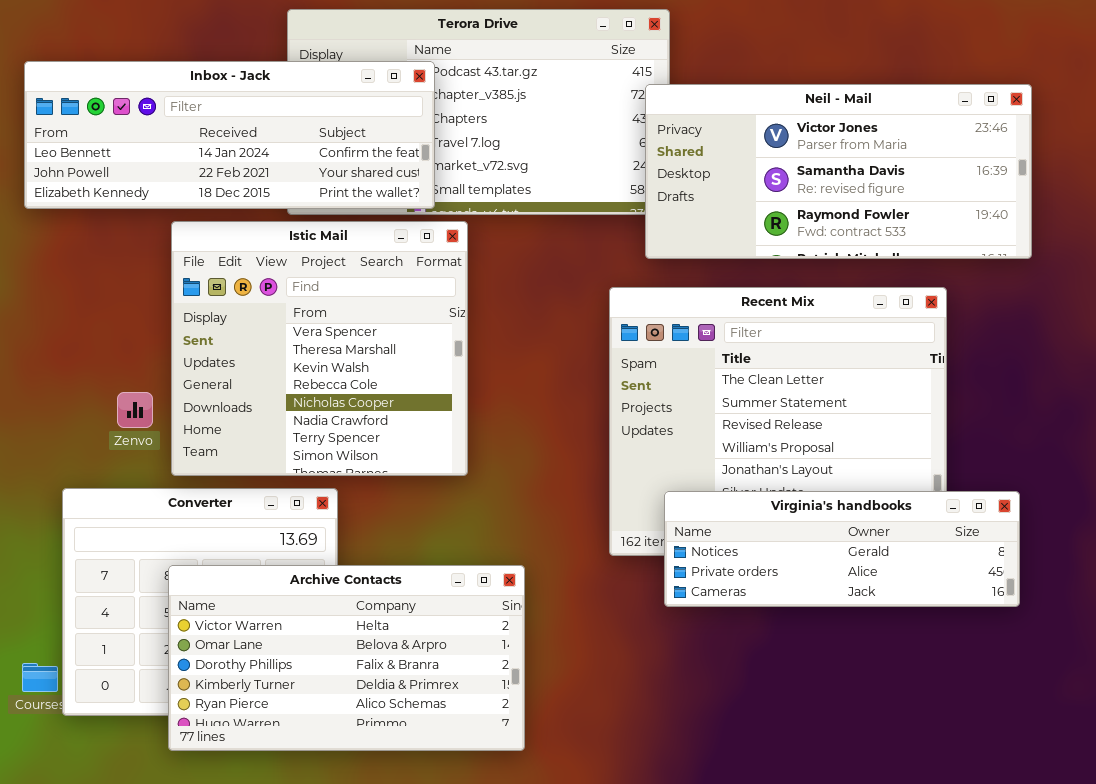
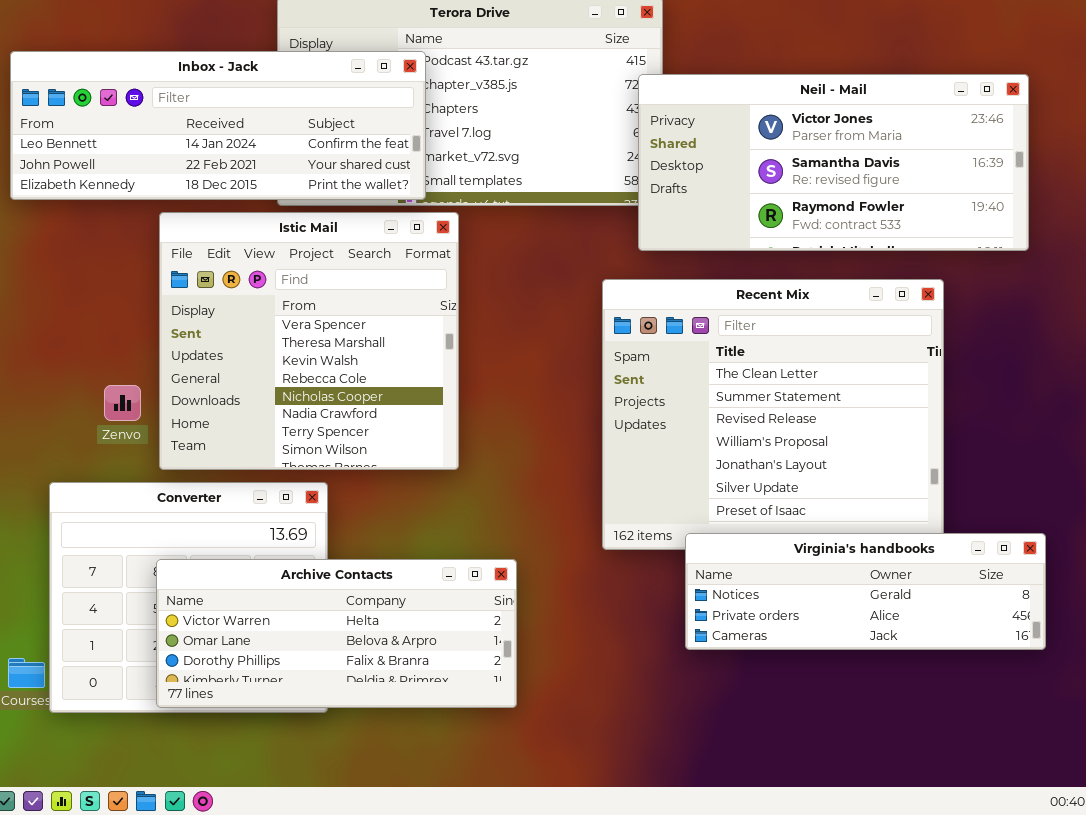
Virginia's handbooks: [664,491,1020,607] -> [685,533,1046,650], moved
Archive Contacts: [168,565,525,751] -> [156,559,517,708], resized

